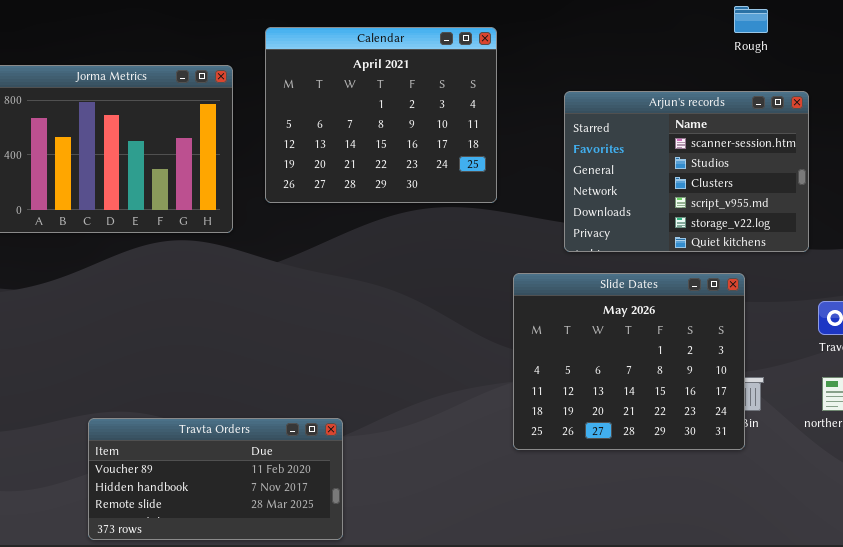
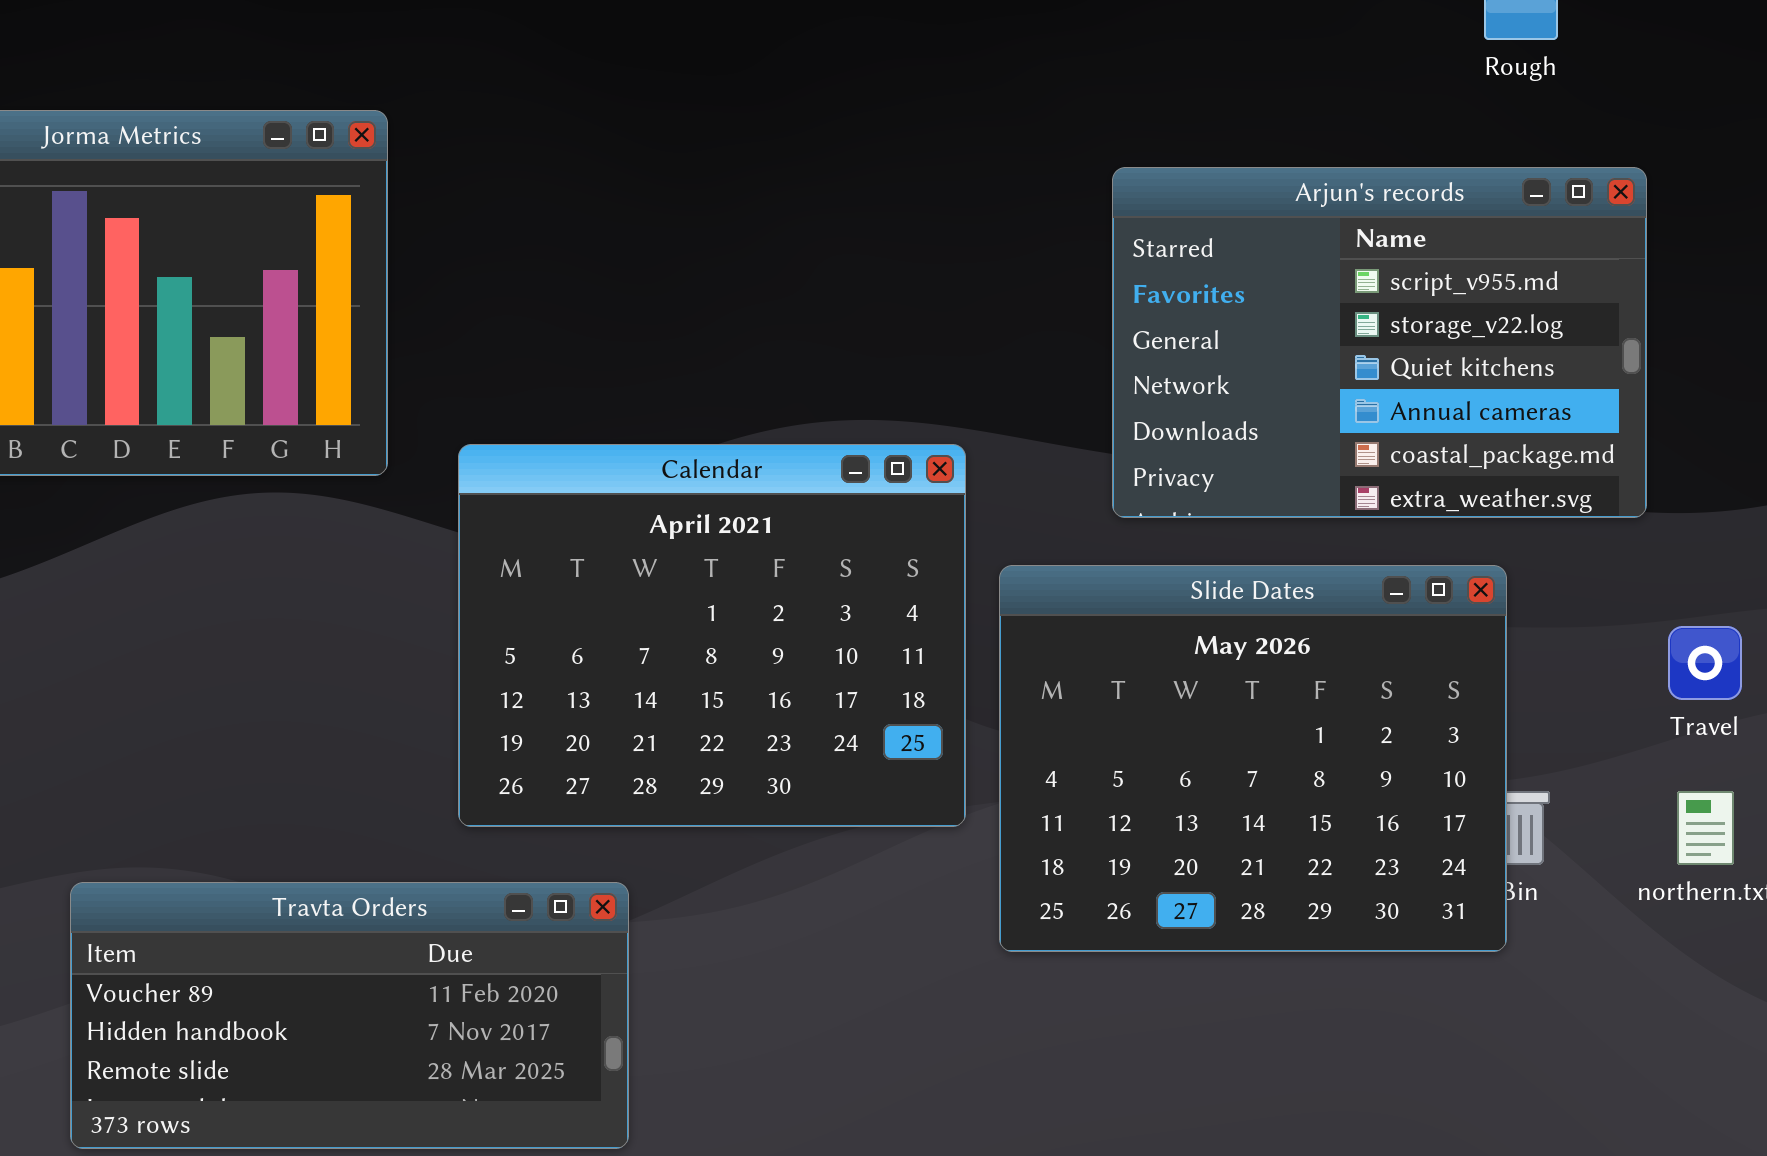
Calendar: [265,27,497,203] -> [458,444,966,827], moved
Arjun's records: [564,91,809,252] -> [1112,167,1647,518], scrolled down 3 rows

